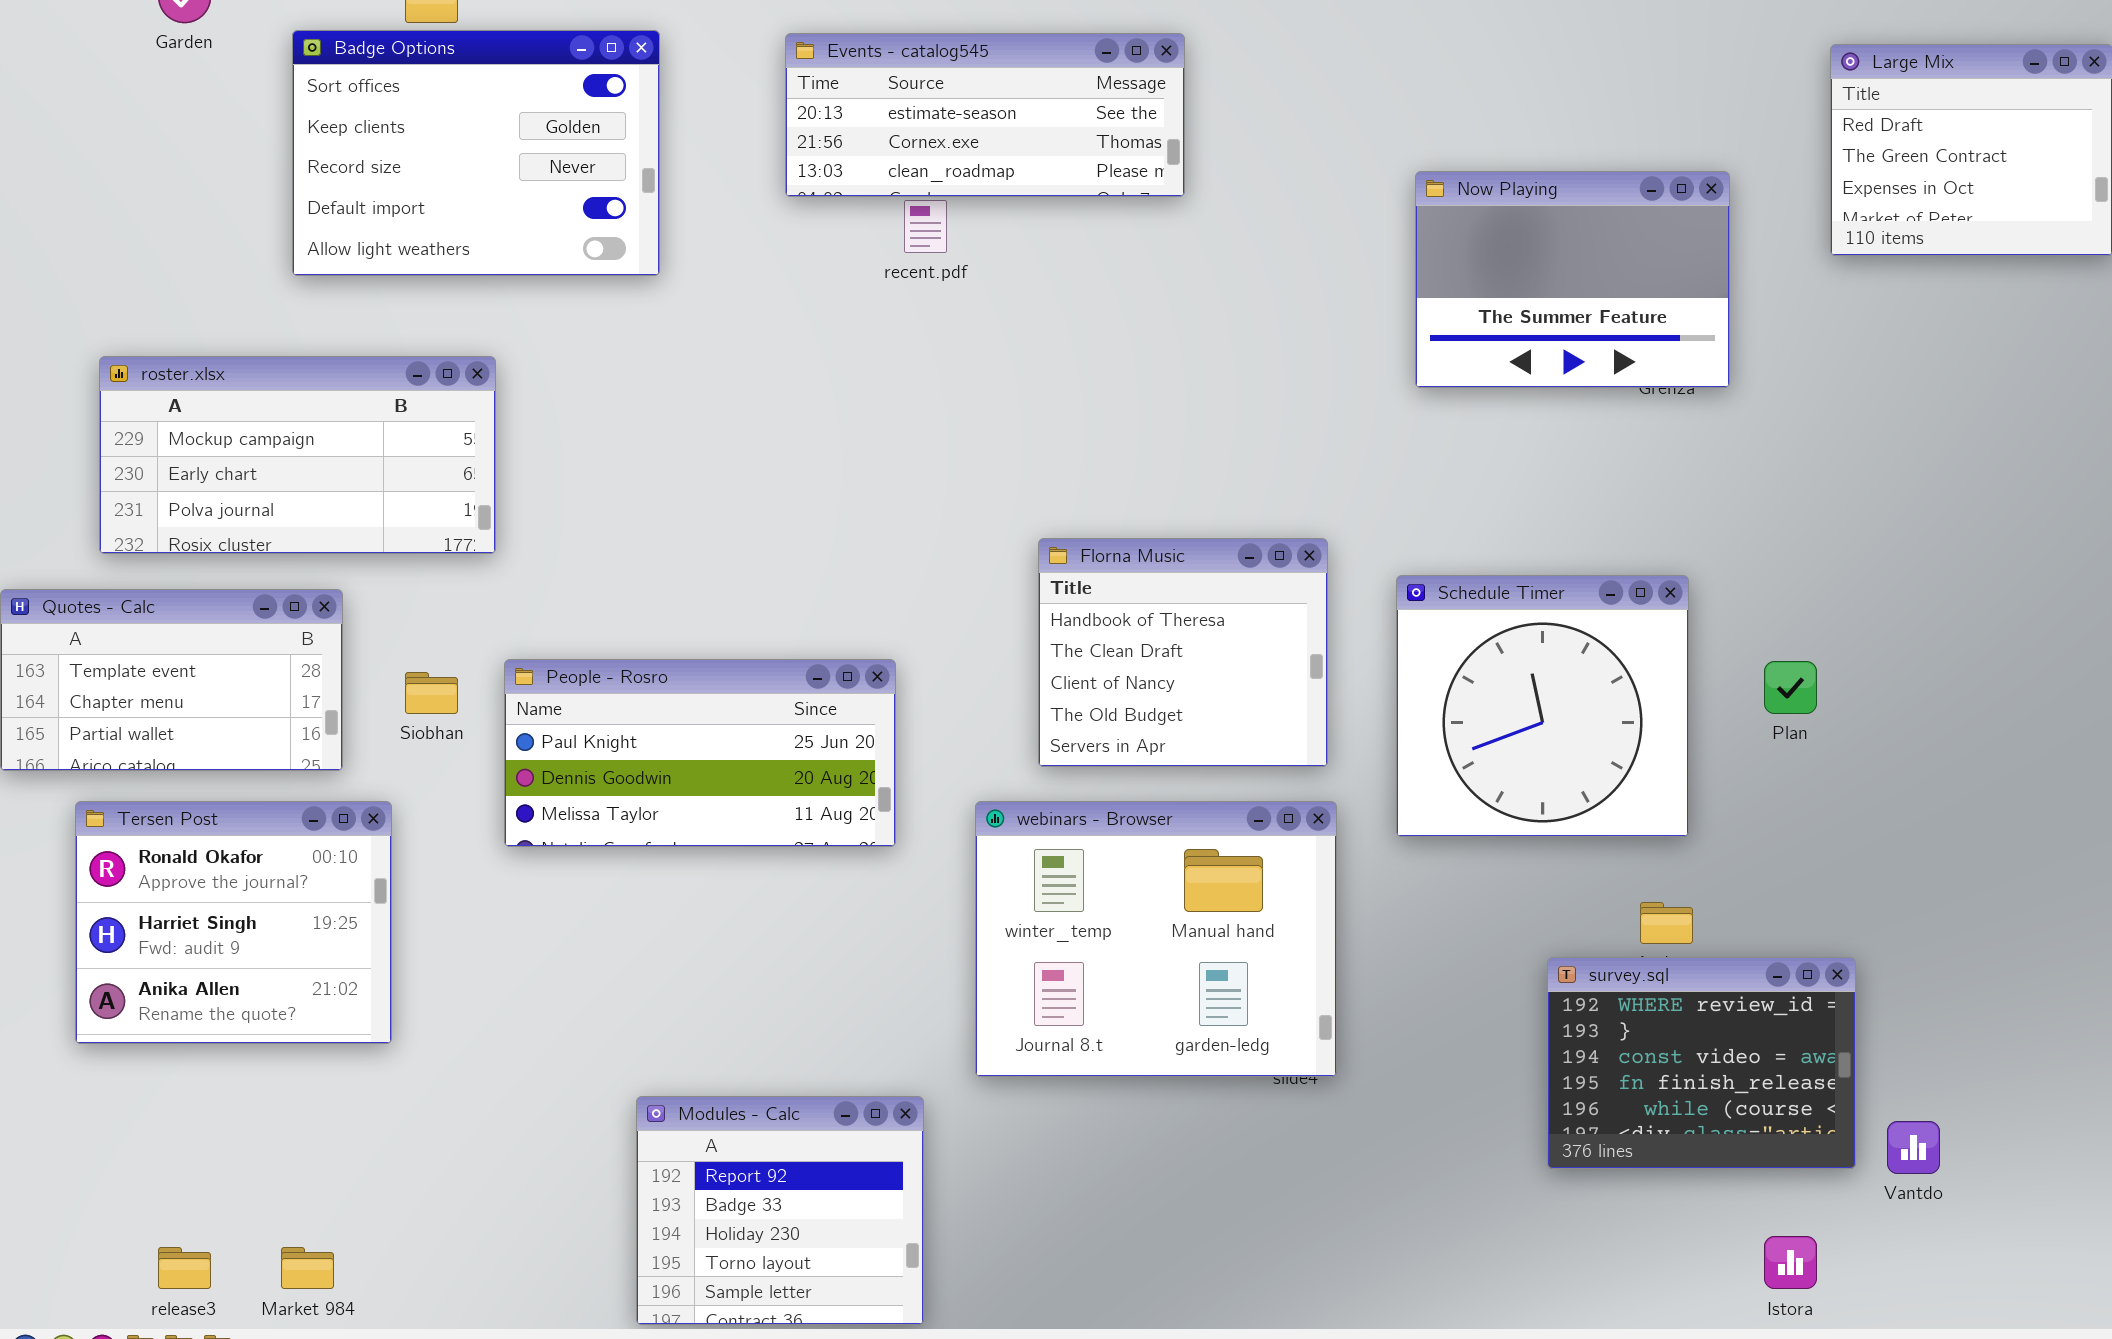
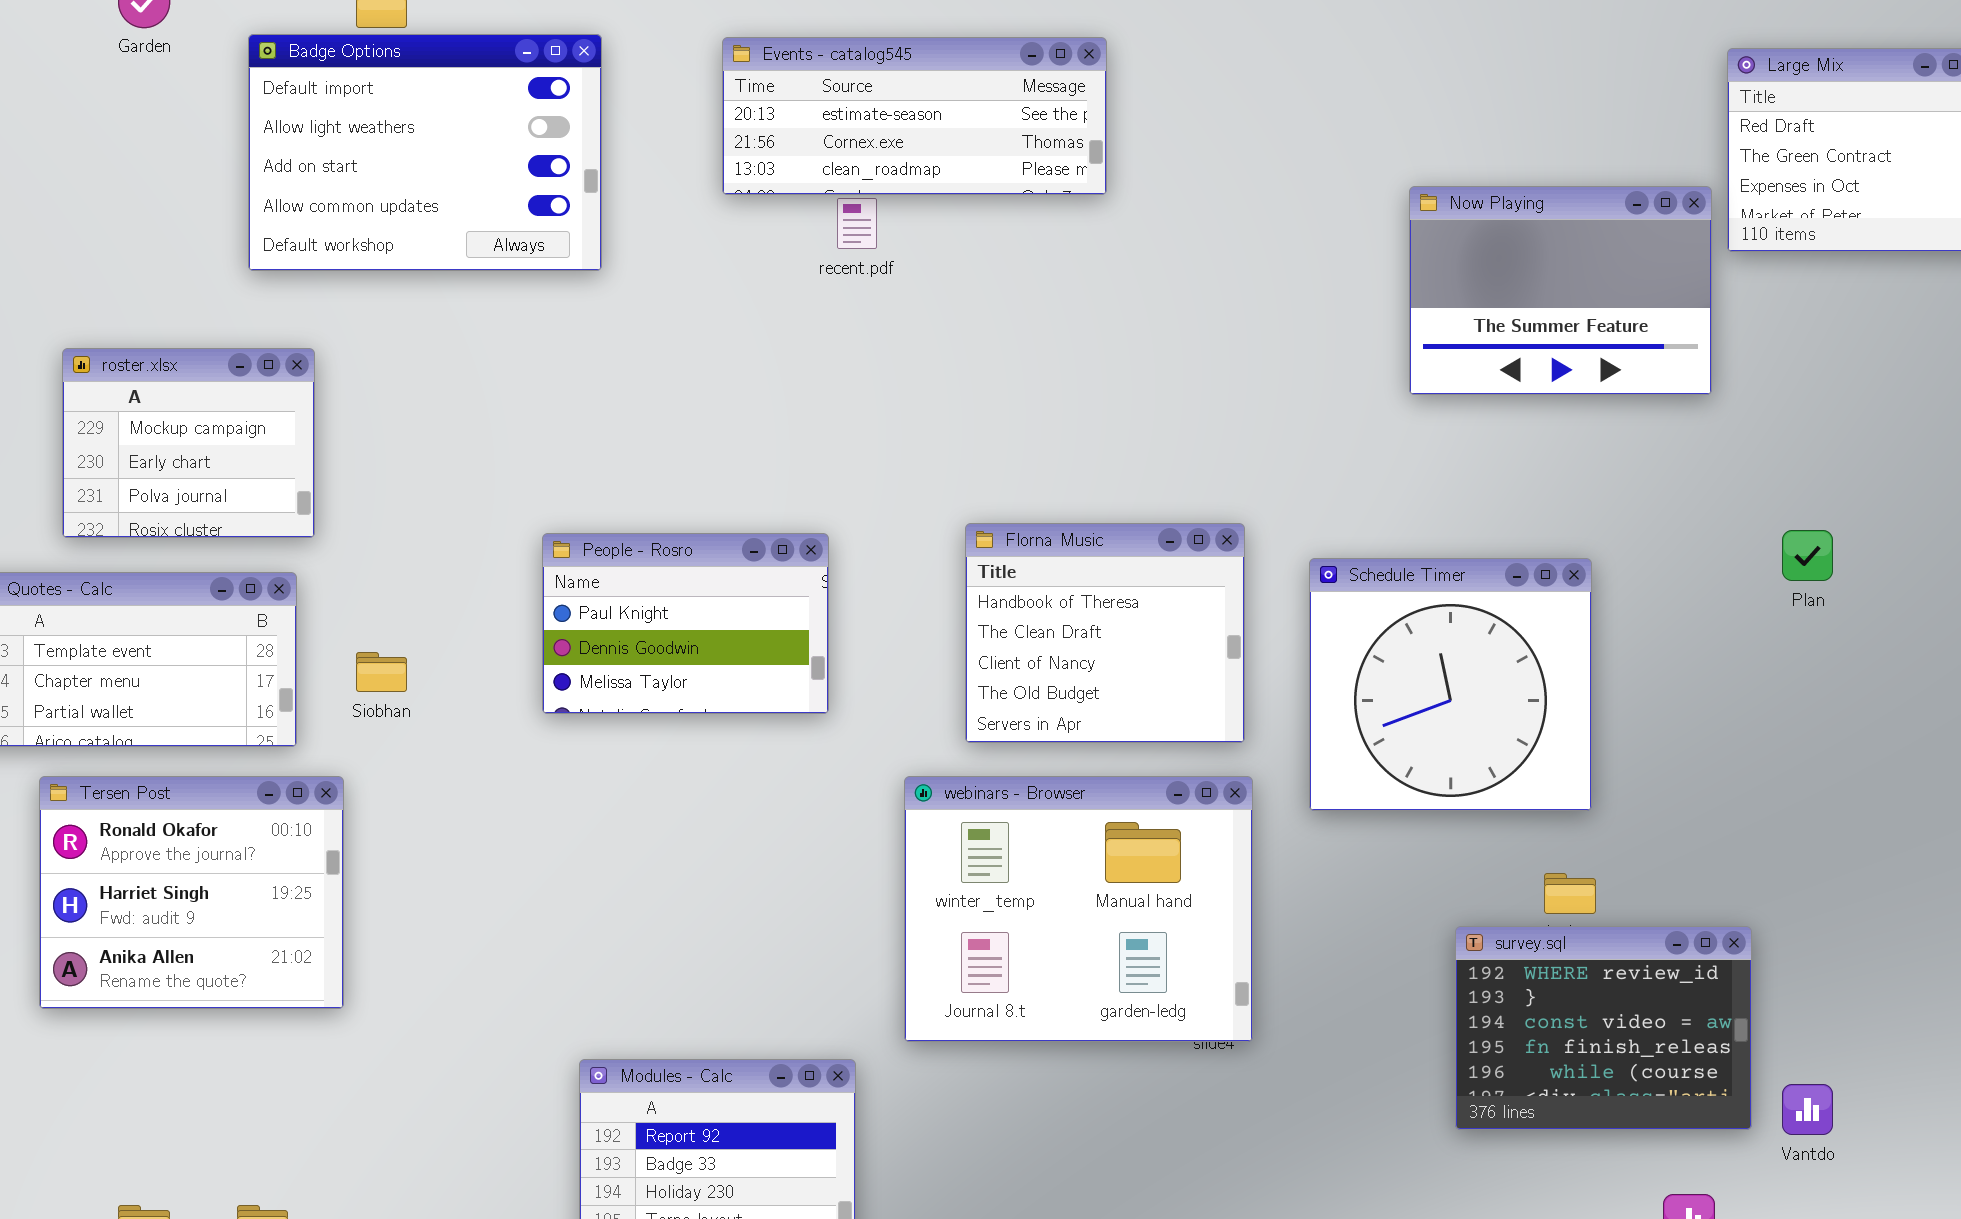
Badge Options: [292,30,660,276] -> [248,34,602,271], scrolled down 3 rows
Now Playing: [1415,171,1730,388] -> [1409,186,1712,395], moved
roster.xlsx: [99,356,496,554] -> [62,348,315,538], resized
People - Rosro: [504,659,896,847] -> [542,533,829,714], moved, resized
Plan: [1764,661,1817,714] -> [1782,530,1833,581], moved

